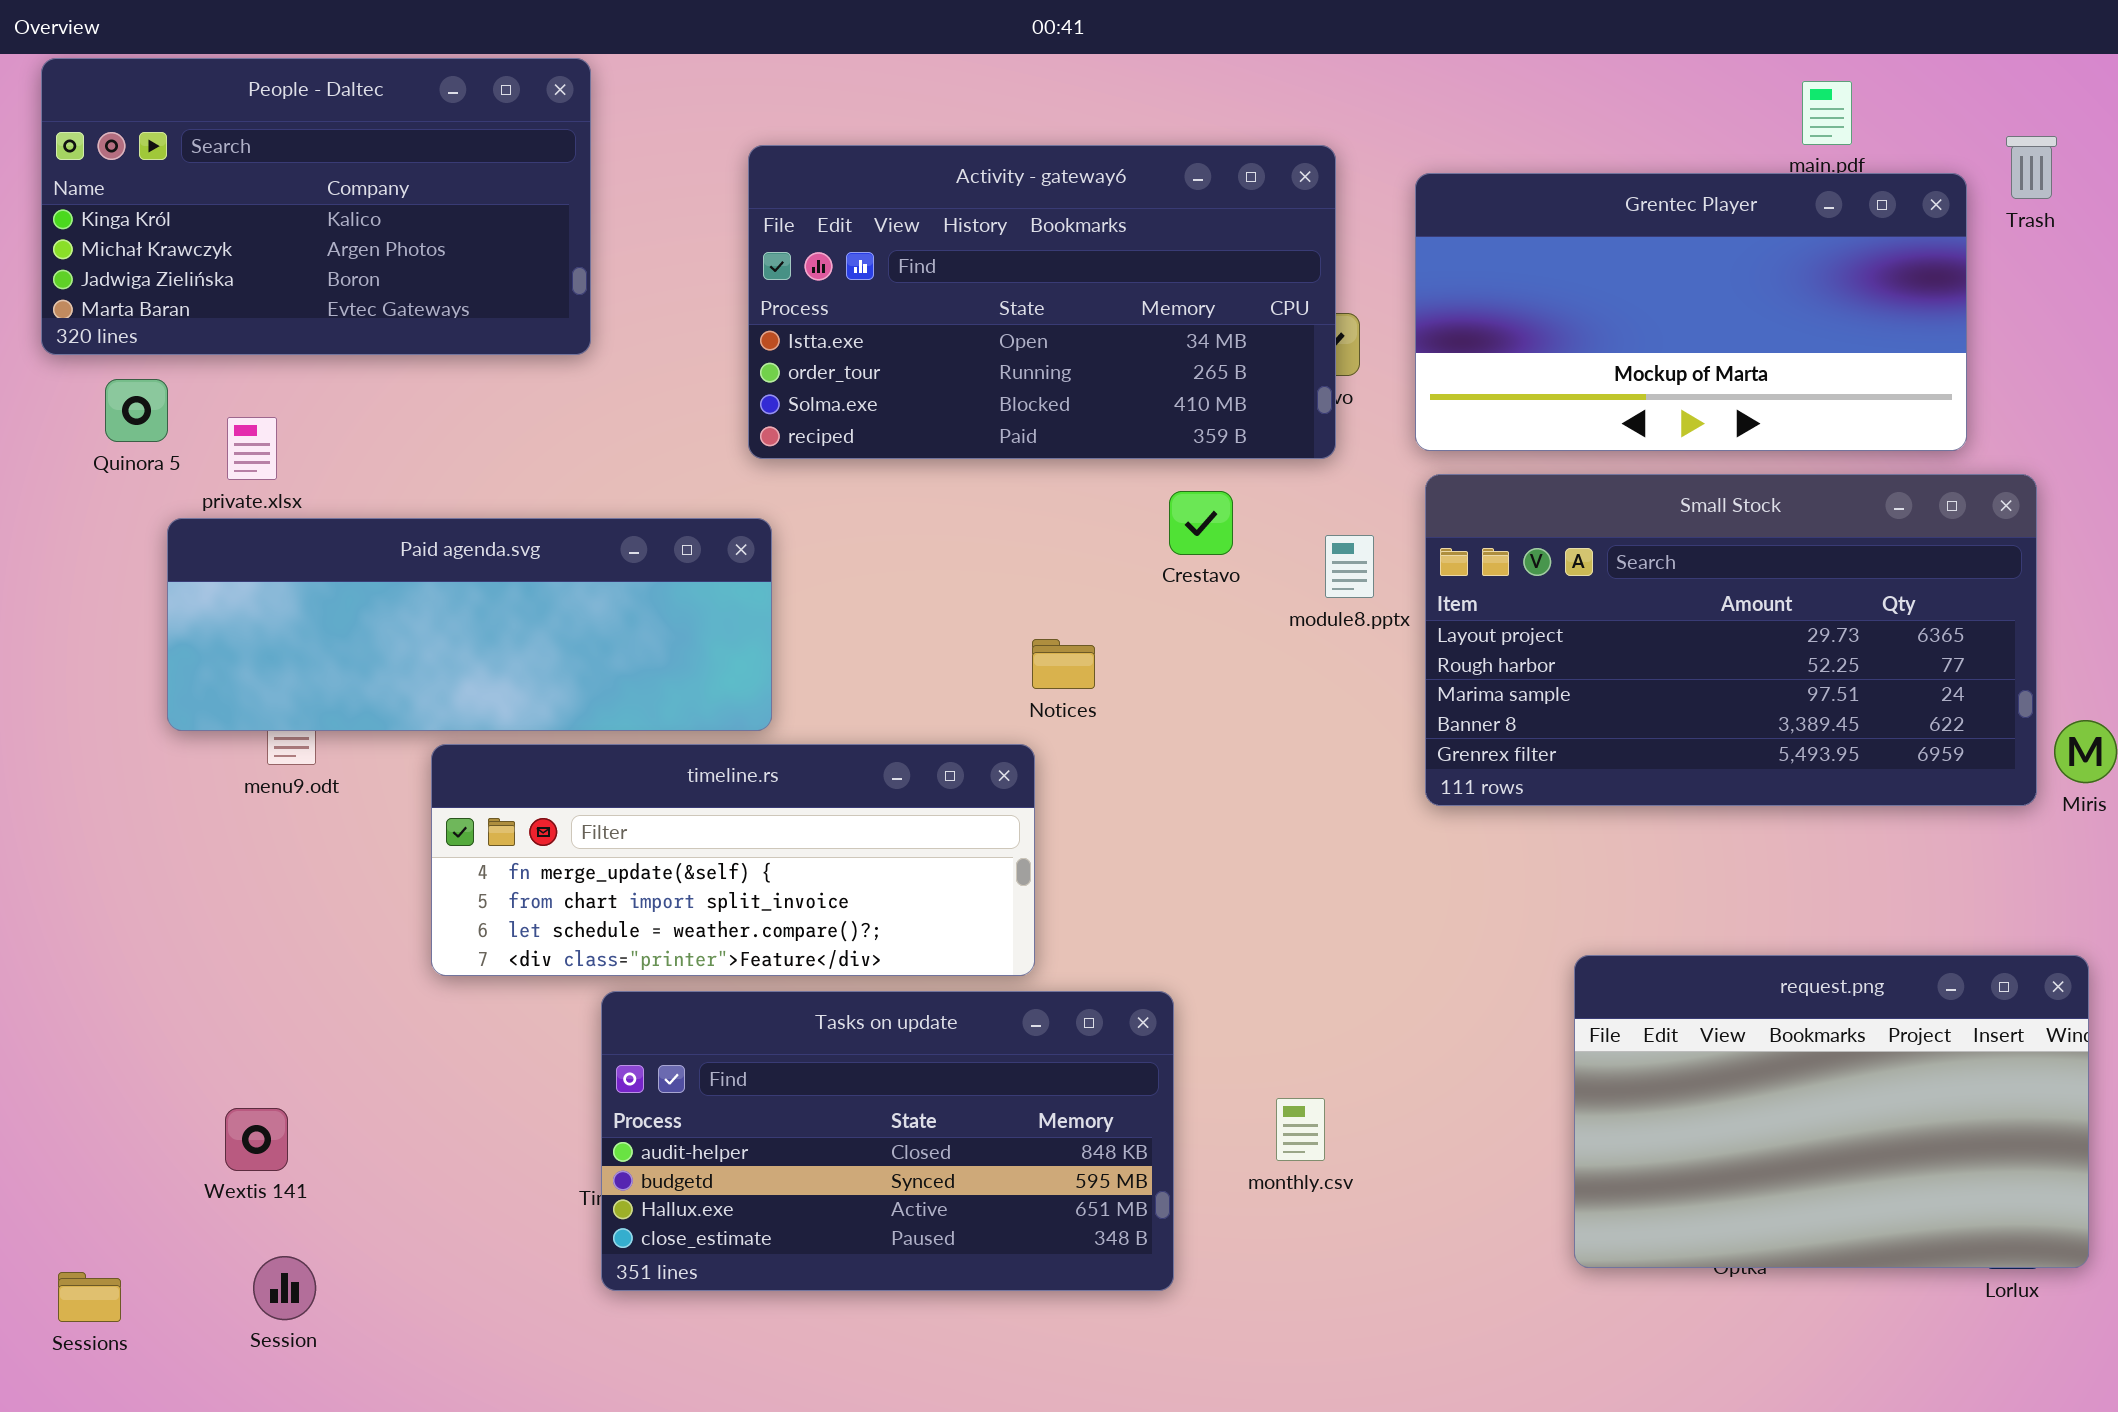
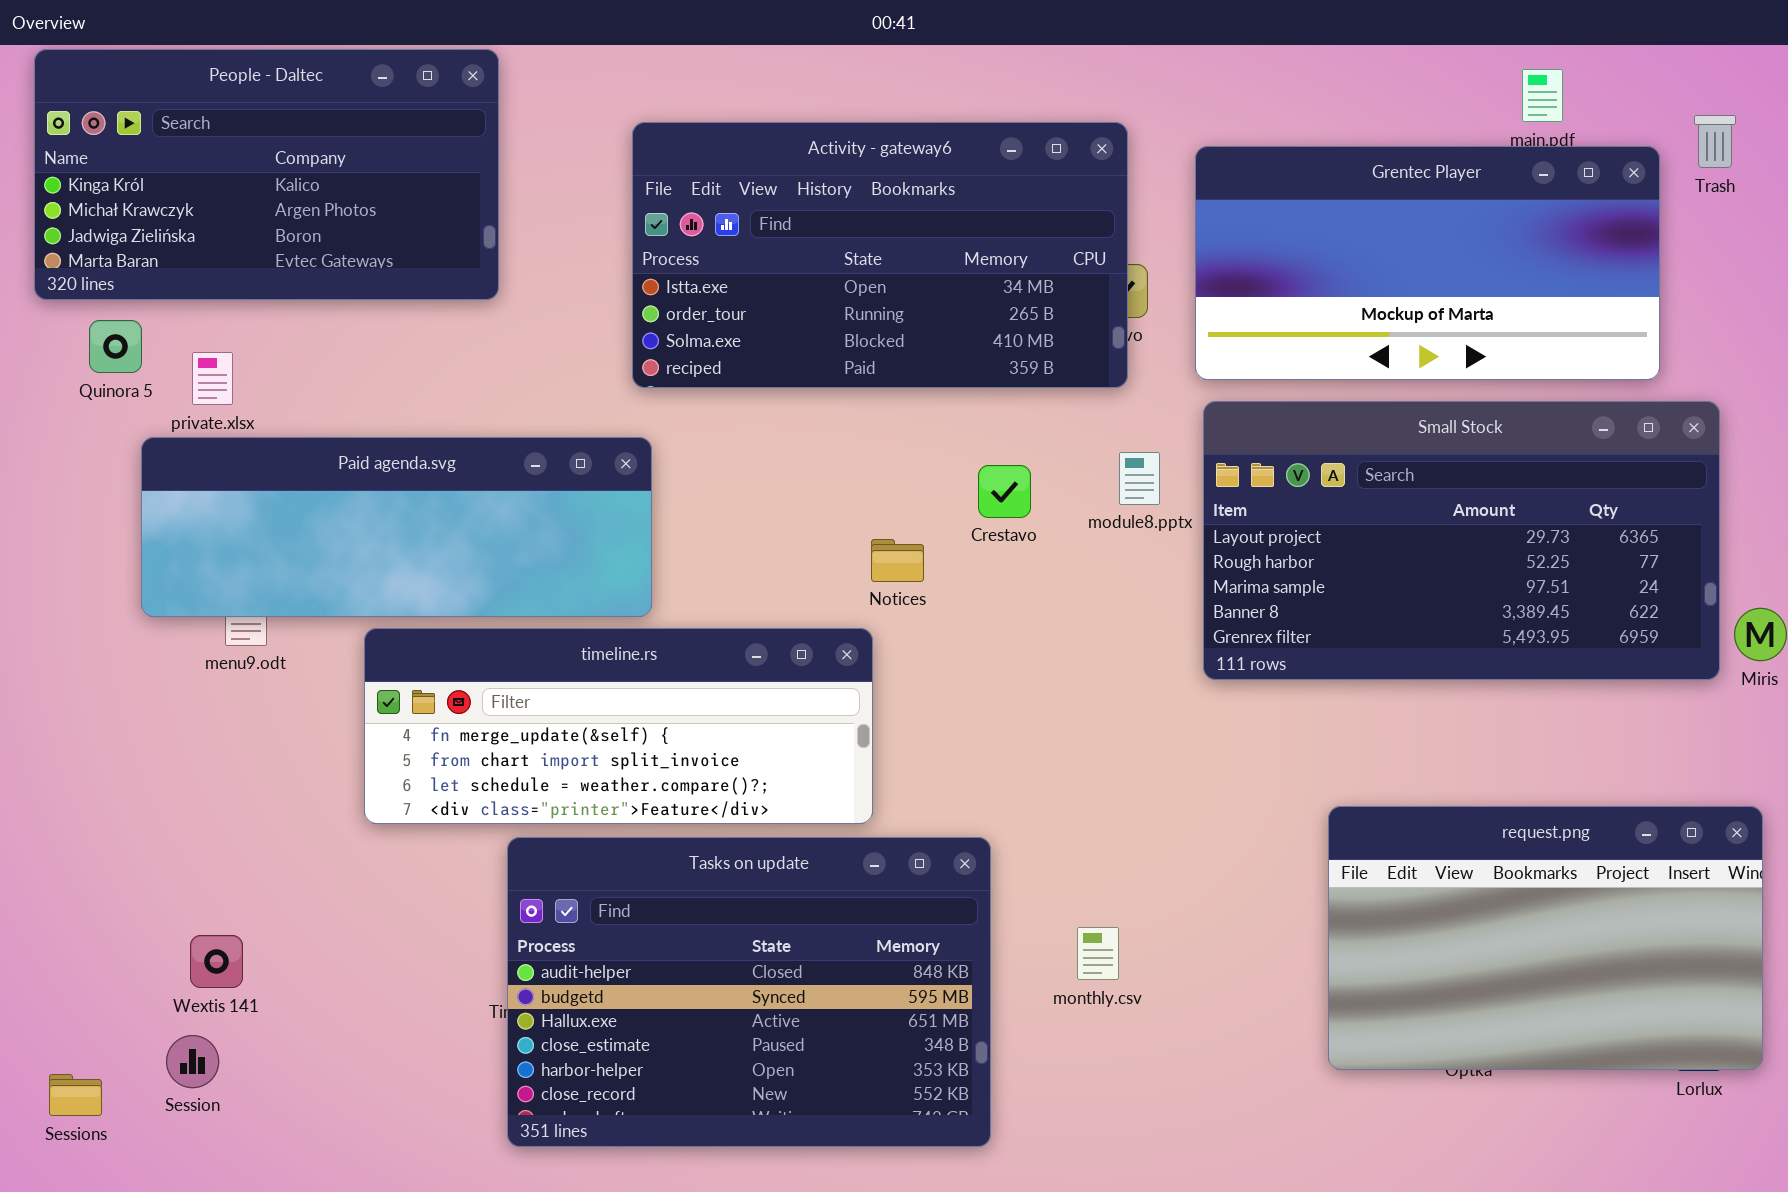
Crestavo: [1169,491,1233,555] -> [978,465,1031,518], moved
Tasks on update: [601,991,1174,1291] -> [507,837,991,1147], resized
Session: [253,1256,316,1320] -> [166,1035,219,1088], moved

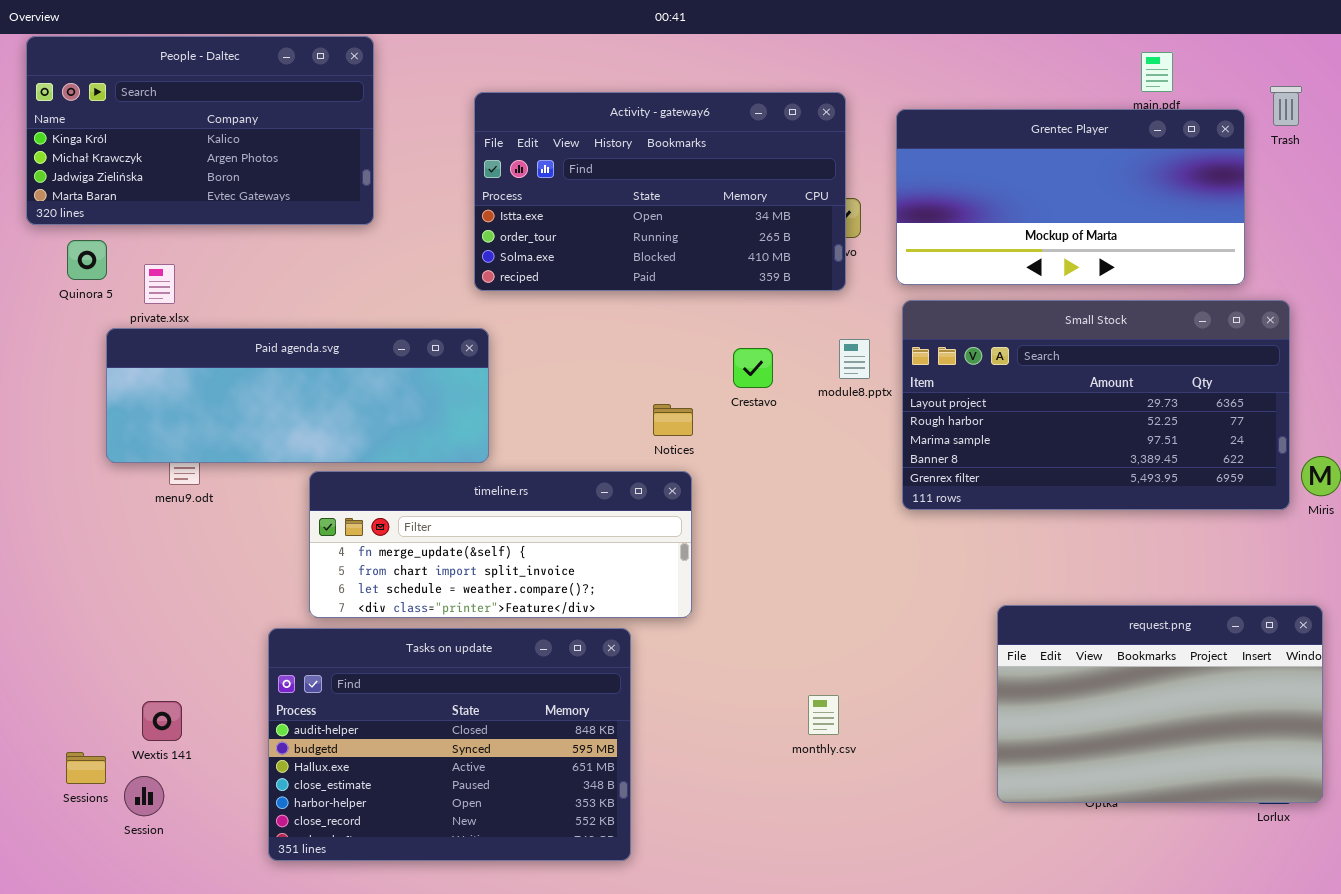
timeline.rs: [364,628,873,824] -> [309,471,692,618], moved
Tasks on update: [507,837,991,1147] -> [268,628,631,861], moved
Sessions: [49,1074,102,1116] -> [66,752,106,784], moved

